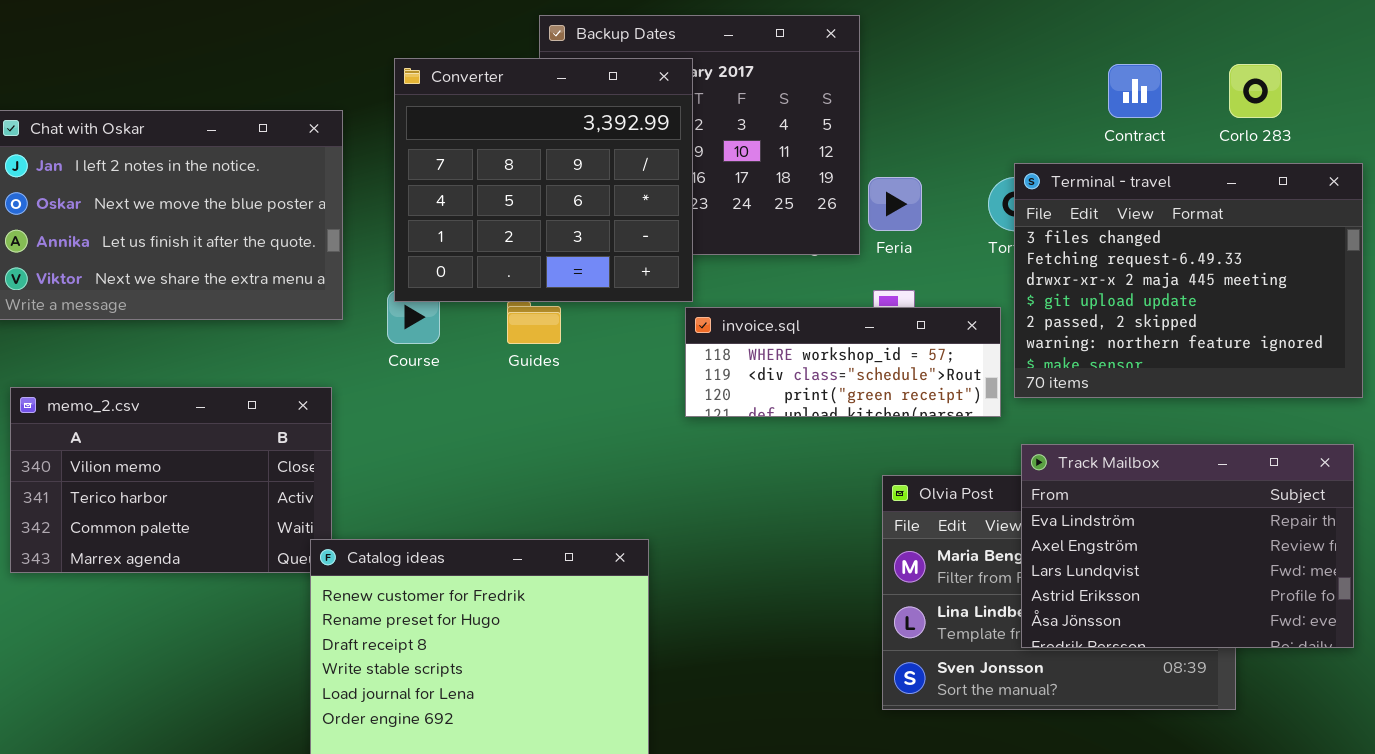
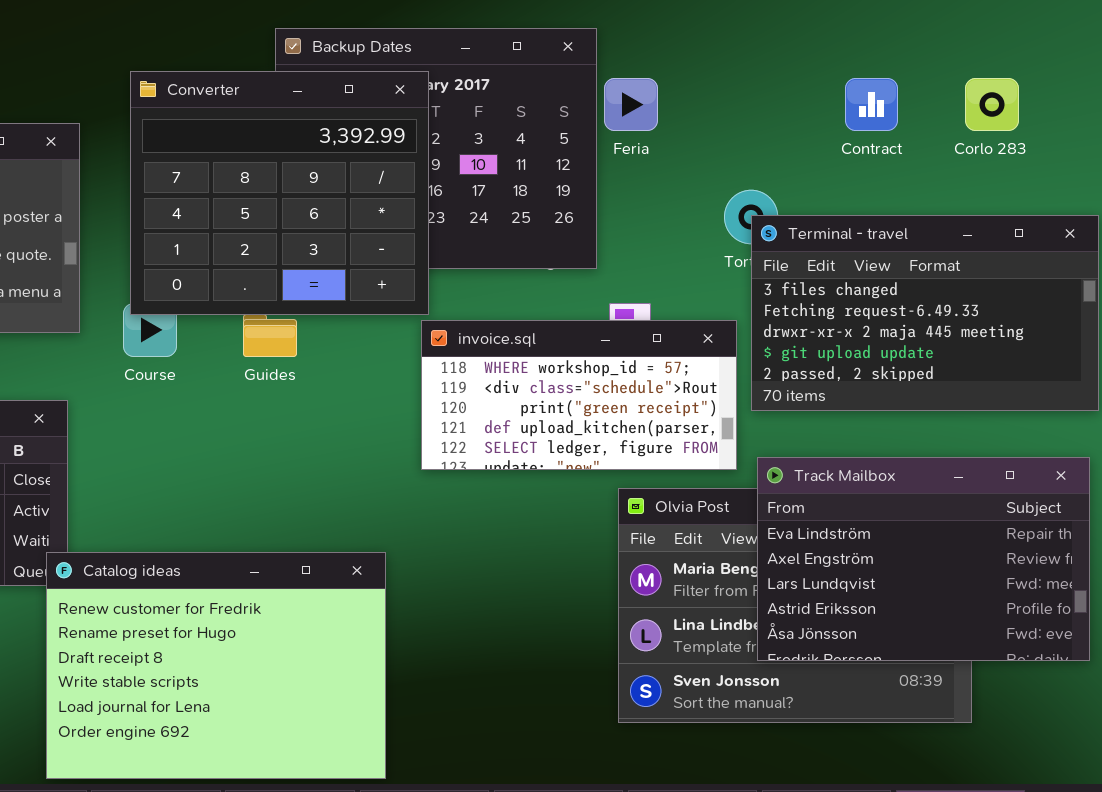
Terminal - travel: [1014,163,1363,398] -> [751,215,1099,411], resized
Feria: [868,177,922,231] -> [604,78,658,131], moved
invoice.sql: [685,307,1001,417] -> [421,320,737,470], resized

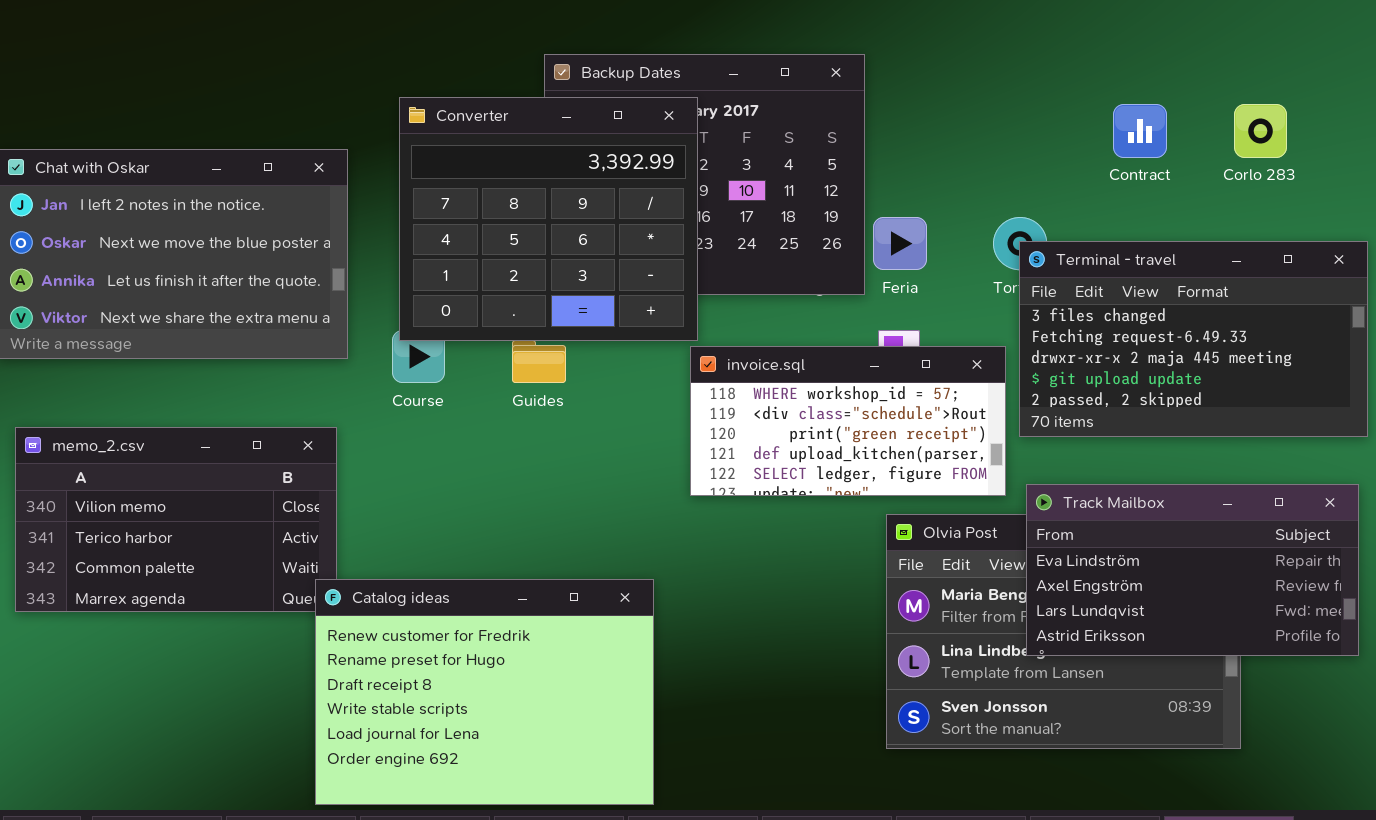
Feria: [604,78,658,131] -> [873,217,927,270], moved
Track Mailbox: [757,457,1090,661] -> [1026,484,1359,656], resized

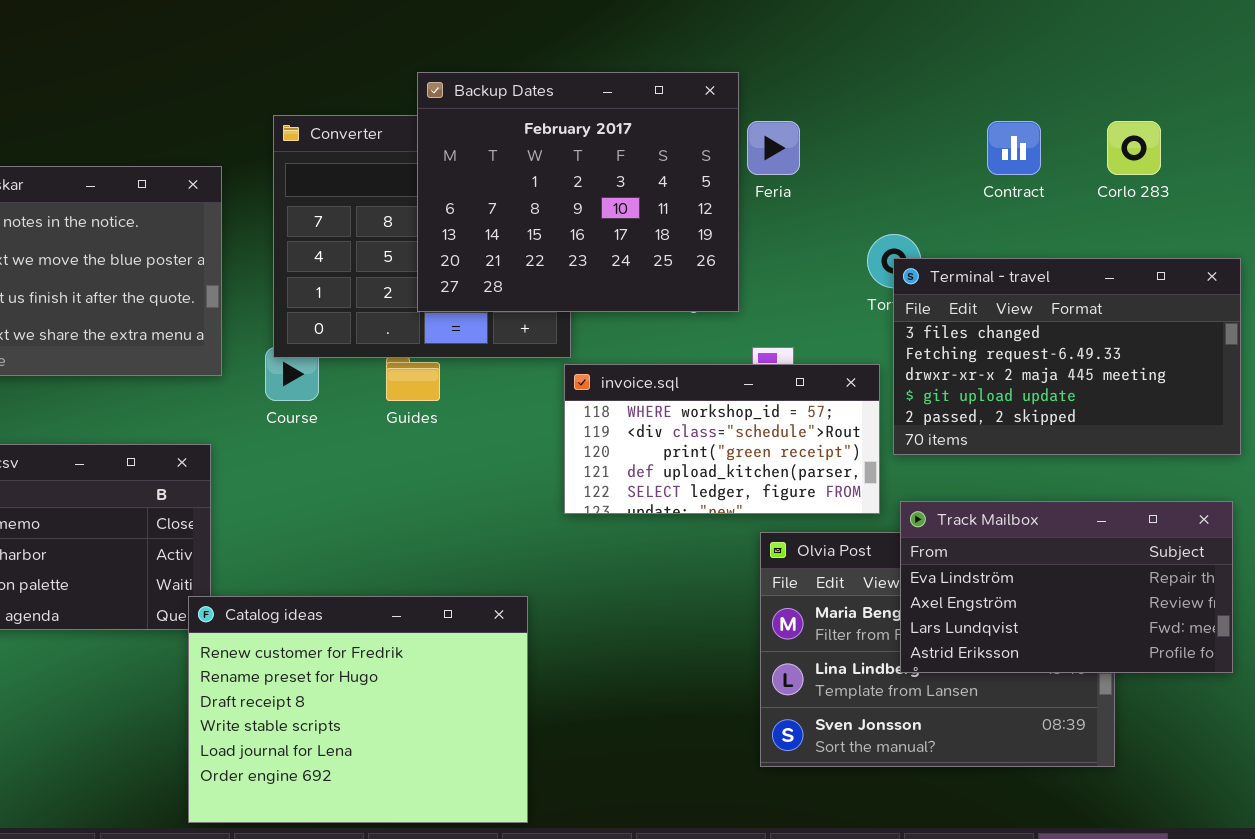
Backup Dates: [544,54,865,295] -> [417,72,739,312], raised
Feria: [873,217,927,270] -> [747,121,800,175], moved

